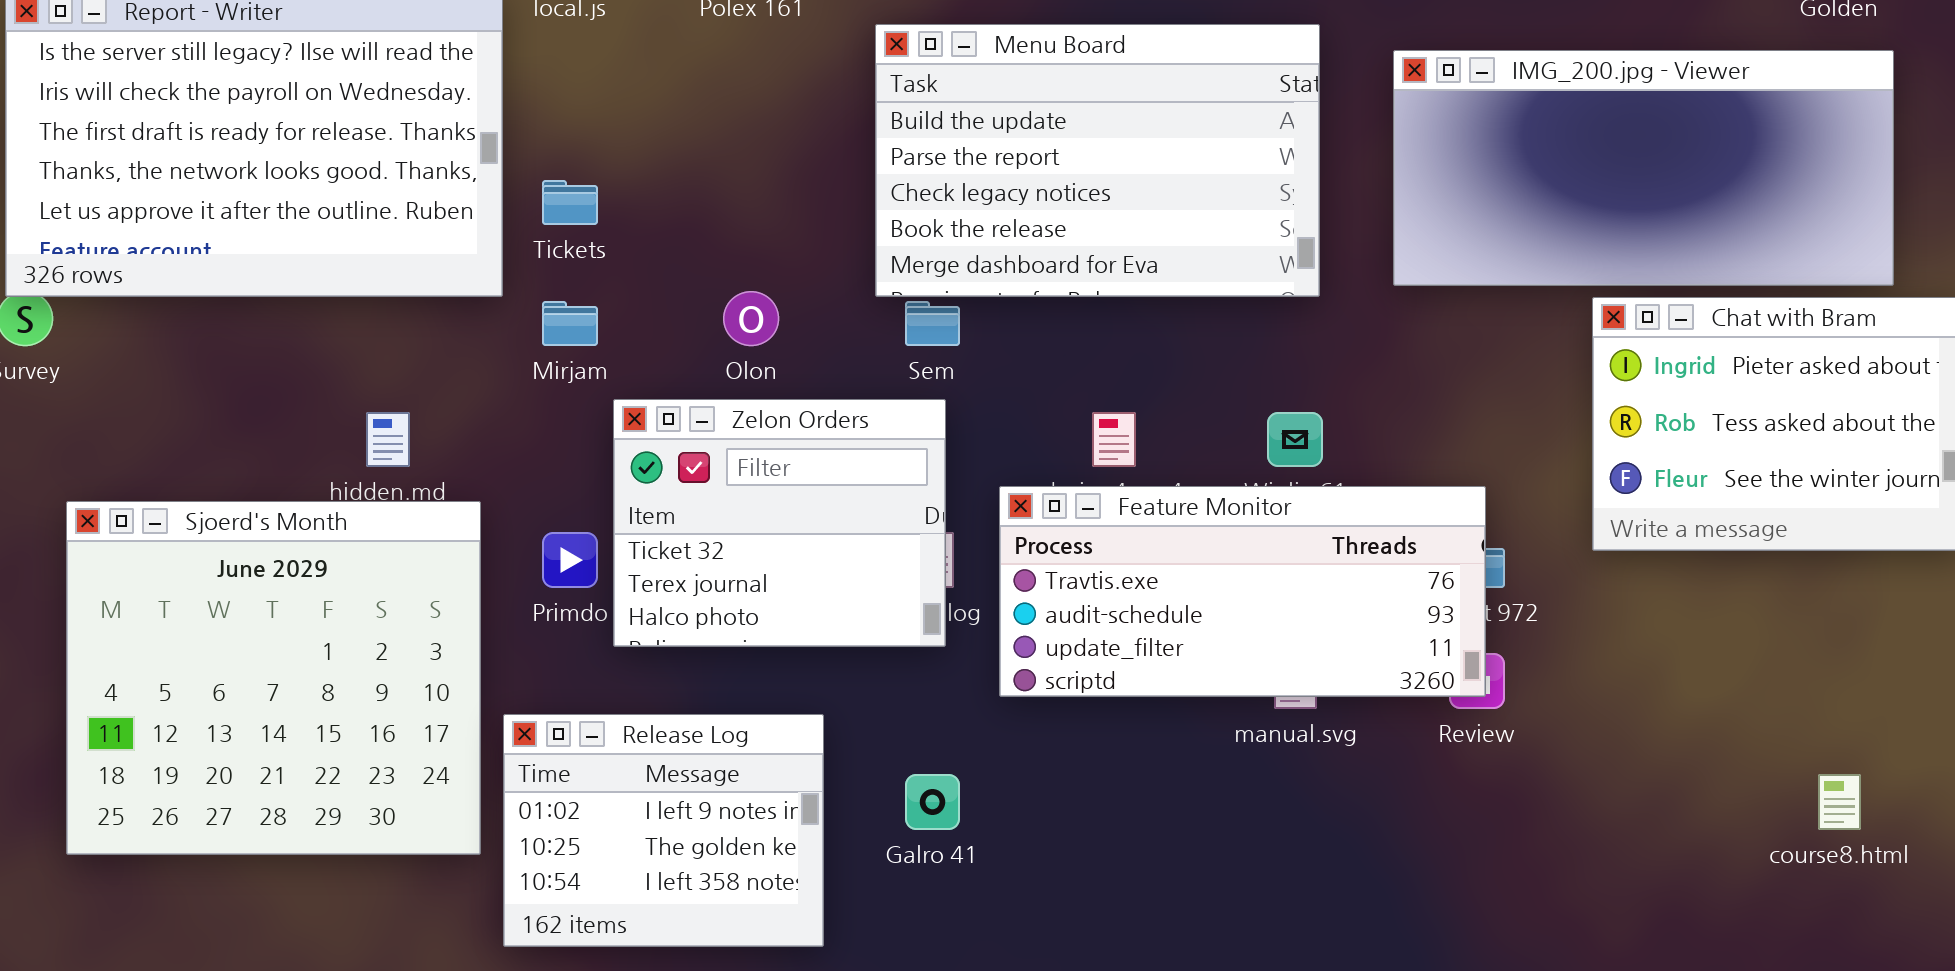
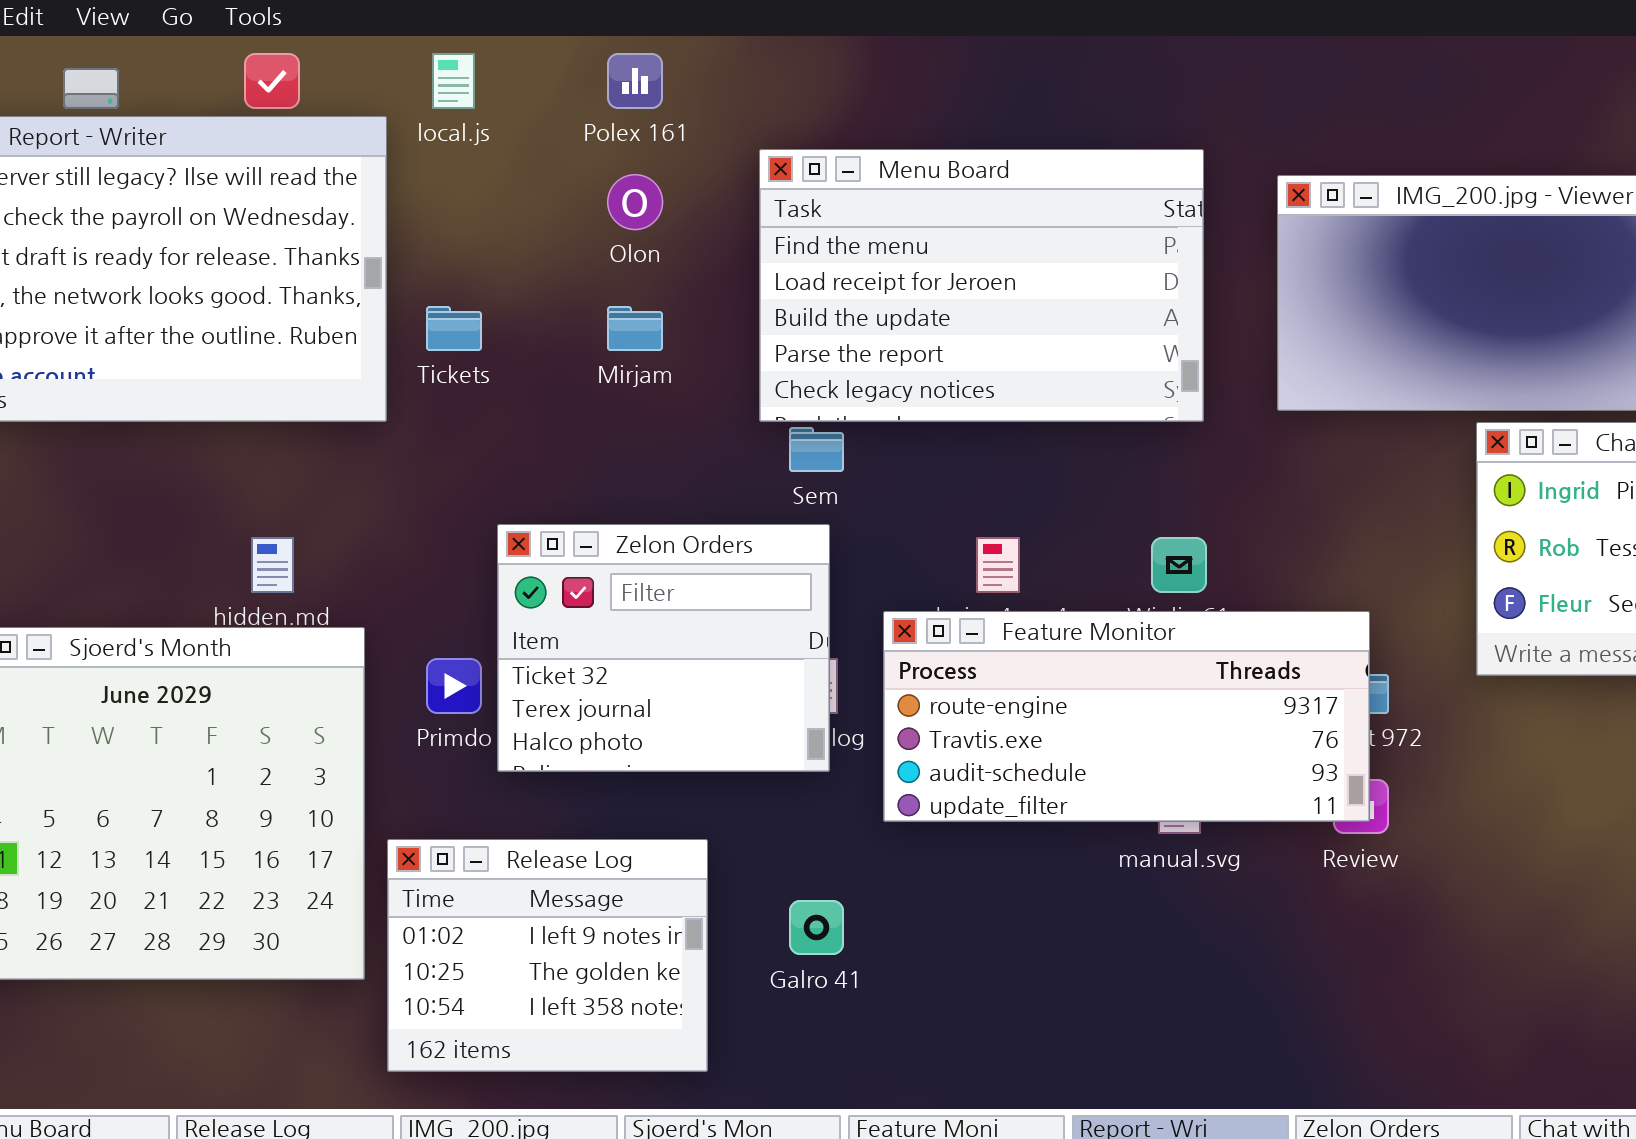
Menu Board: [875,24,1320,297] -> [759,149,1204,422], scrolled up 2 rows
Olon: [723,291,779,346] -> [607,174,663,230], moved
Mirjam: [542,301,598,346] -> [607,306,663,351], moved
Feature Monitor: [999,486,1486,697] -> [883,611,1370,822], scrolled up 1 row

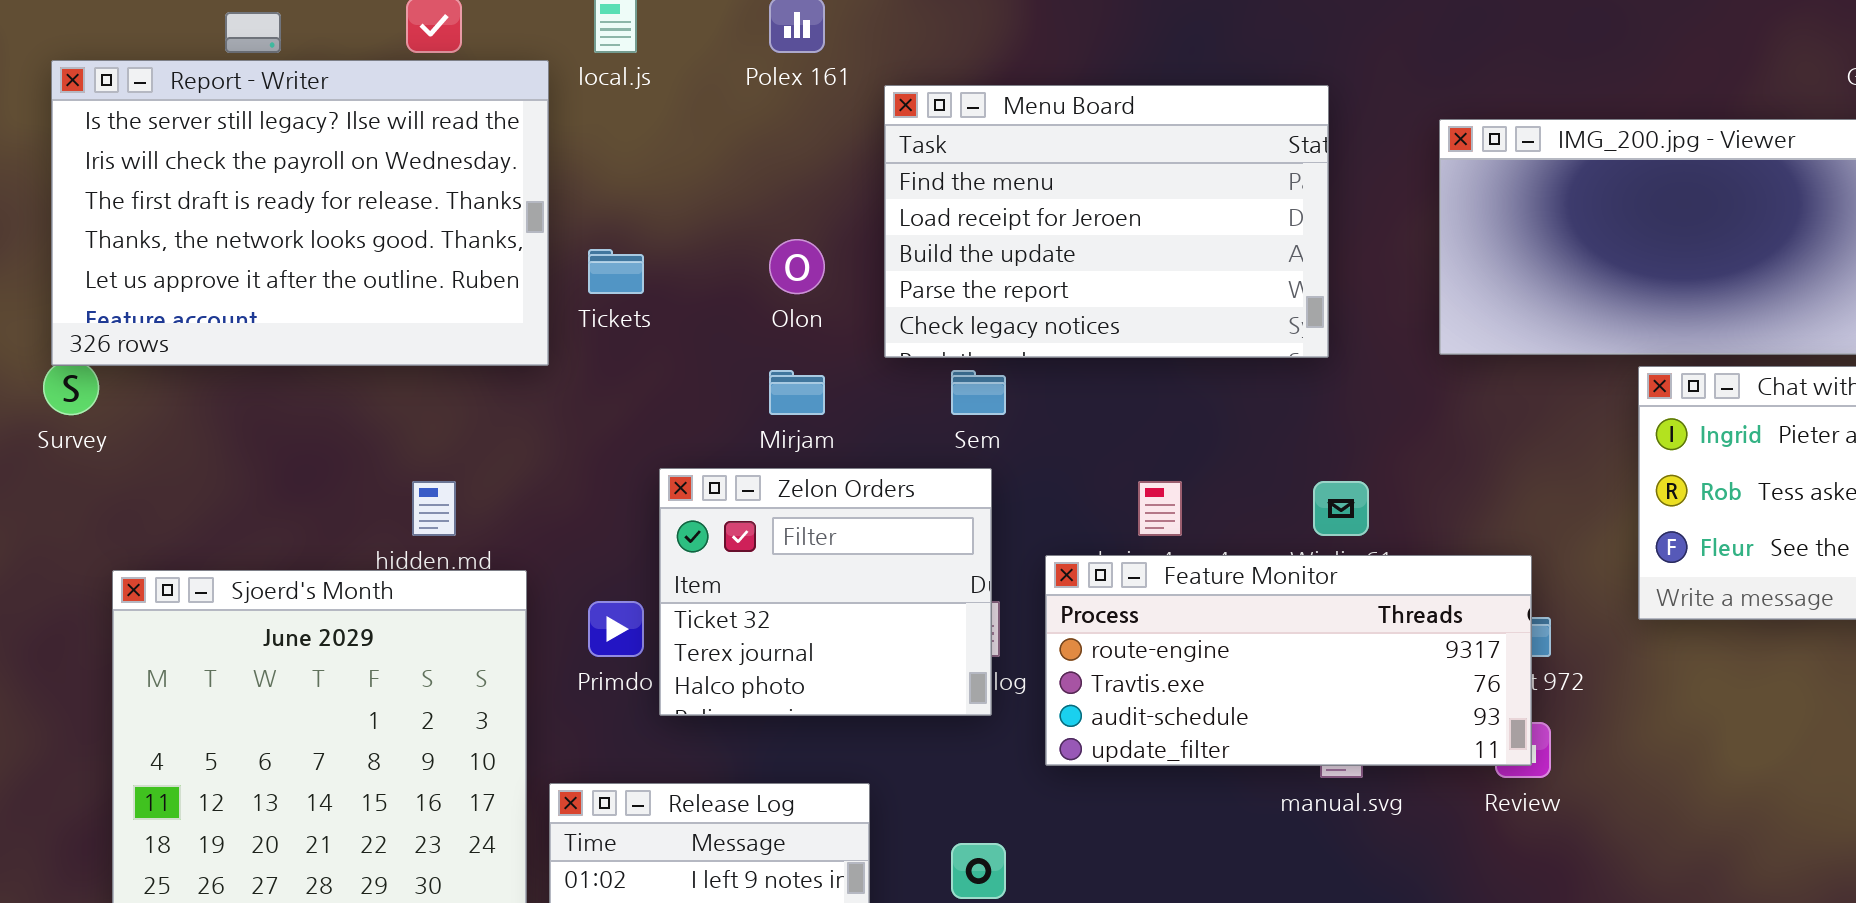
Menu Board: [759,149,1204,422] -> [884,85,1329,358], moved
Olon: [607,174,663,230] -> [769,239,825,294], moved
Mirjam: [607,306,663,351] -> [769,370,825,415], moved

